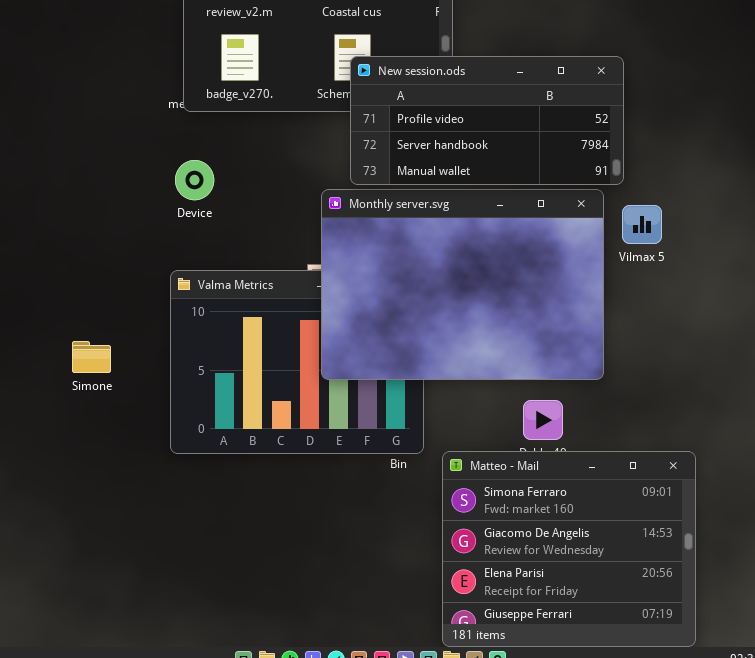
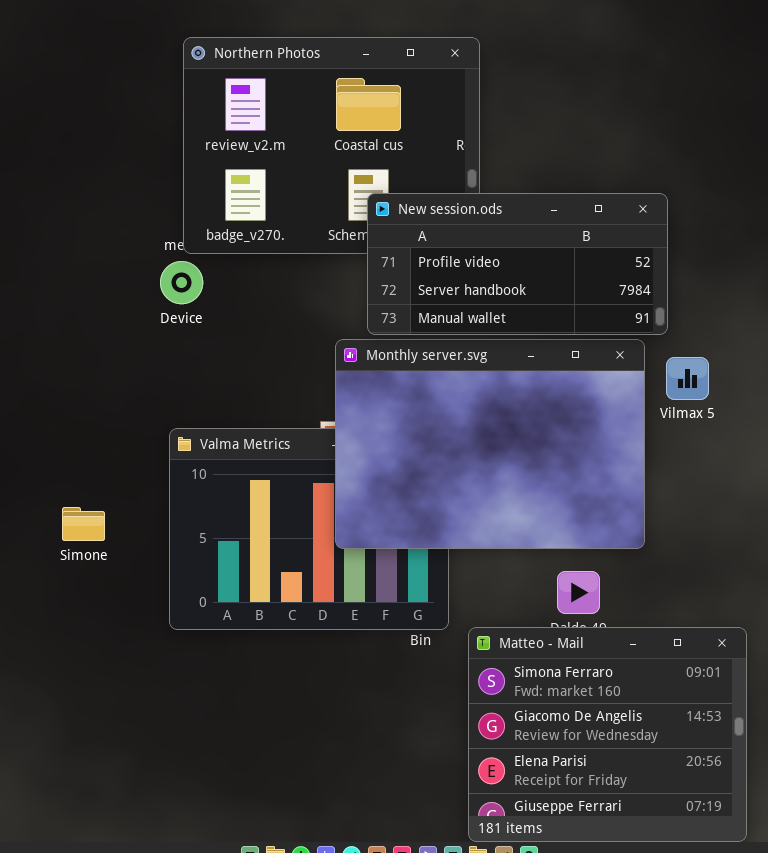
Device: [175,160,214,200] -> [160,261,203,304], moved

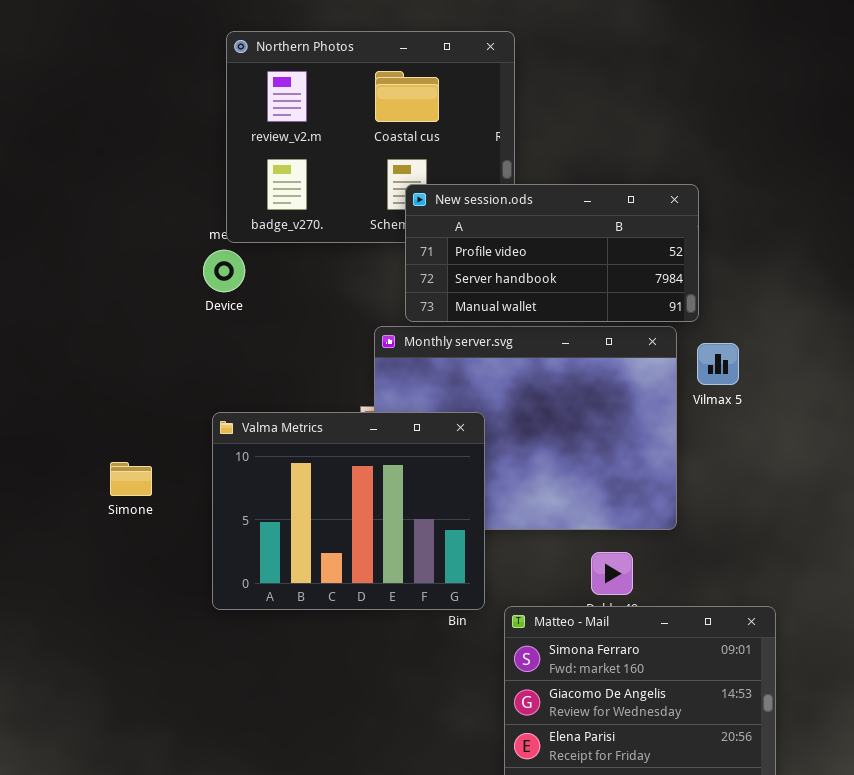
Valma Metrics: [169,428,449,630] -> [212,412,485,610], raised
Simone: [62,507,105,541] -> [110,462,152,496], moved

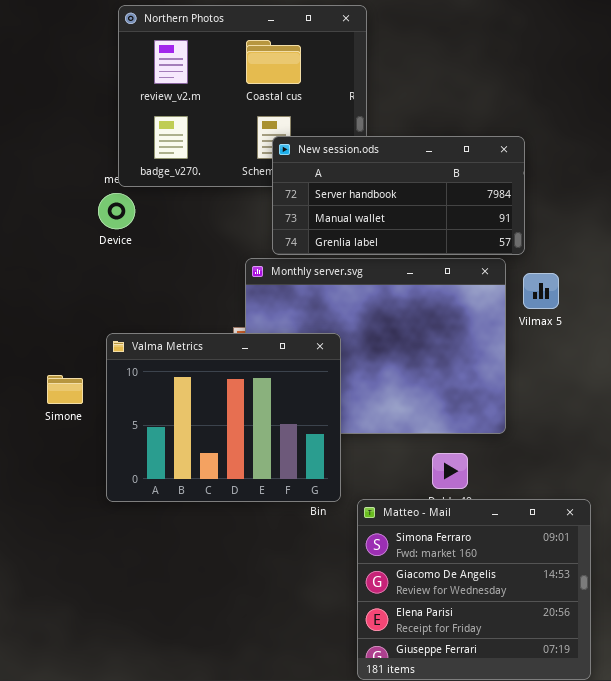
New session.ods: [405,184,699,322] -> [272,136,525,255], scrolled down 1 row
Simone: [110,462,152,496] -> [47,375,83,404], moved

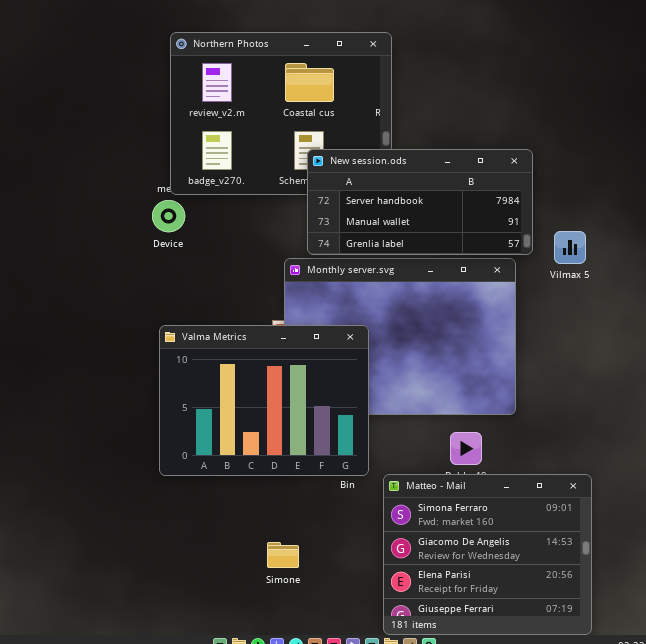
Vilmax 5: [523,273,559,309] -> [554,231,586,264], moved
Simone: [47,375,83,404] -> [267,542,299,568], moved

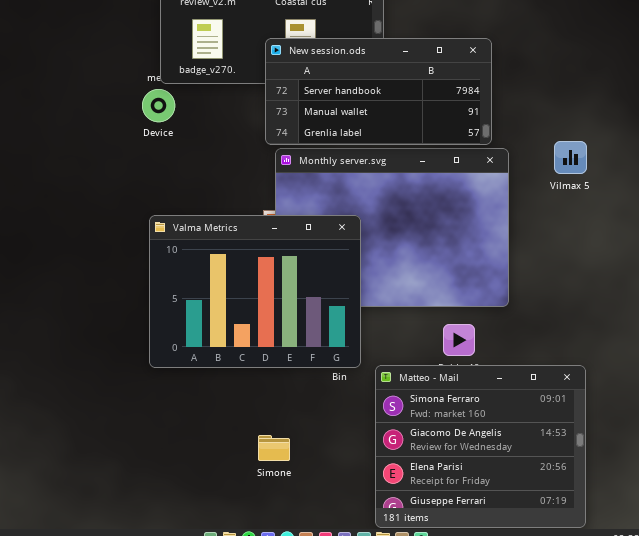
New session.ods: [307,149,533,255] -> [265,38,492,145], moved
Vilmax 5: [554,231,586,264] -> [554,141,587,174], moved

